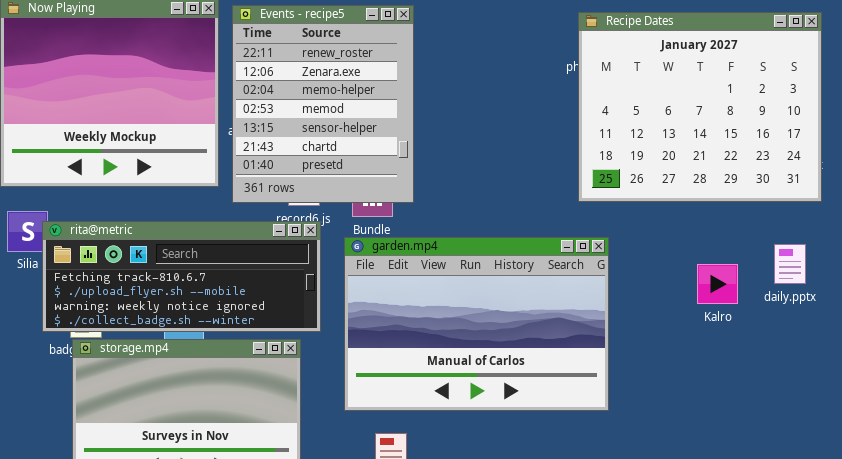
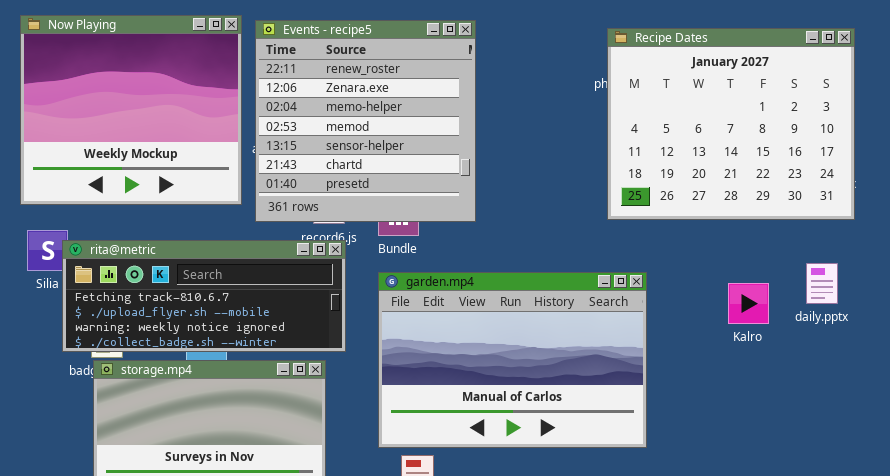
Events - recipe5: [232,5,414,203] -> [255,20,476,222], resized
garden.mp4: [344,237,609,411] -> [378,272,647,448], moved

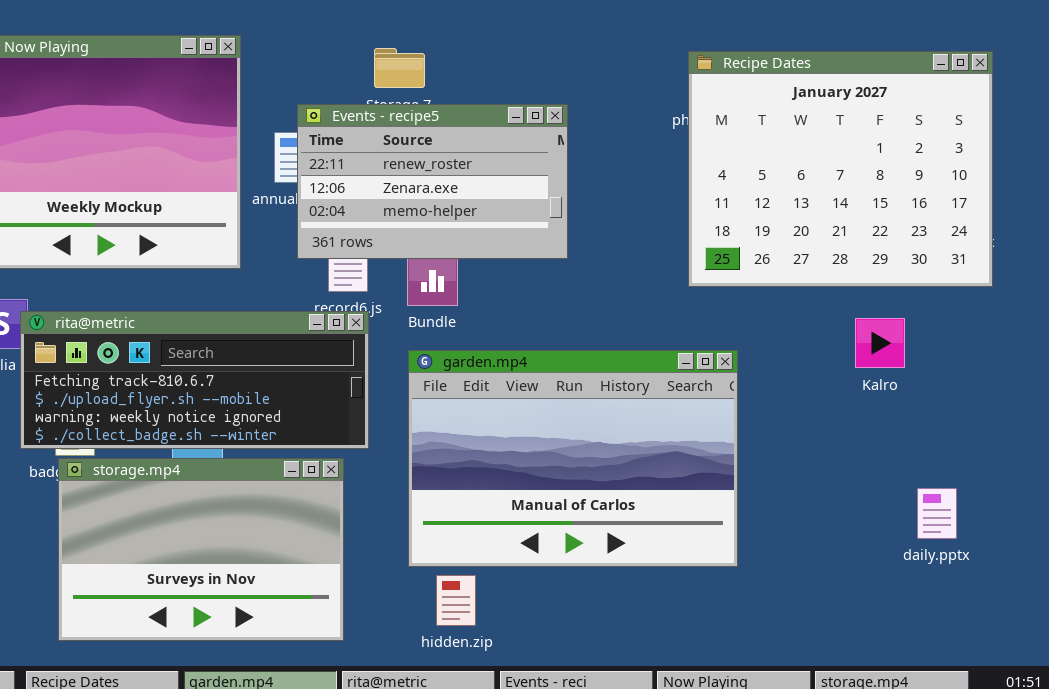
Events - recipe5: [255,20,476,222] -> [297,104,568,259], moved, resized
daily.pptx: [806,263,838,304] -> [917,488,957,539], moved
Kalro: [728,283,769,324] -> [855,318,905,368], moved

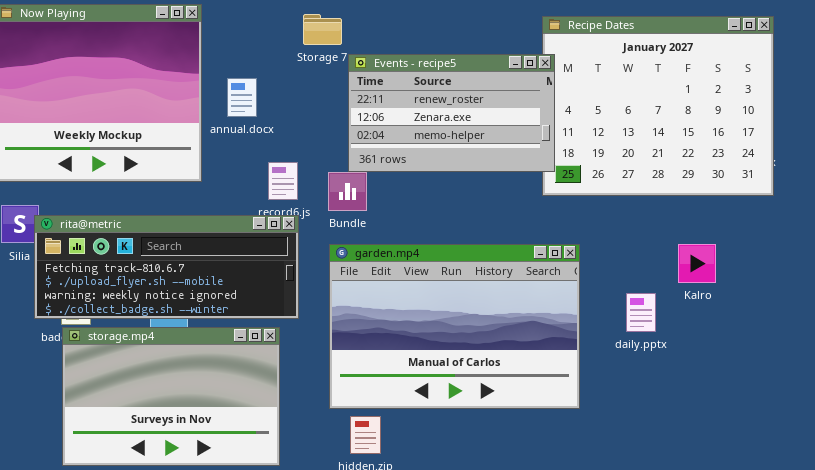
Events - recipe5: [297,104,568,259] -> [348,54,555,172], moved
Kalro: [855,318,905,368] -> [678,244,716,283], moved
daily.pptx: [917,488,957,539] -> [626,293,656,332], moved

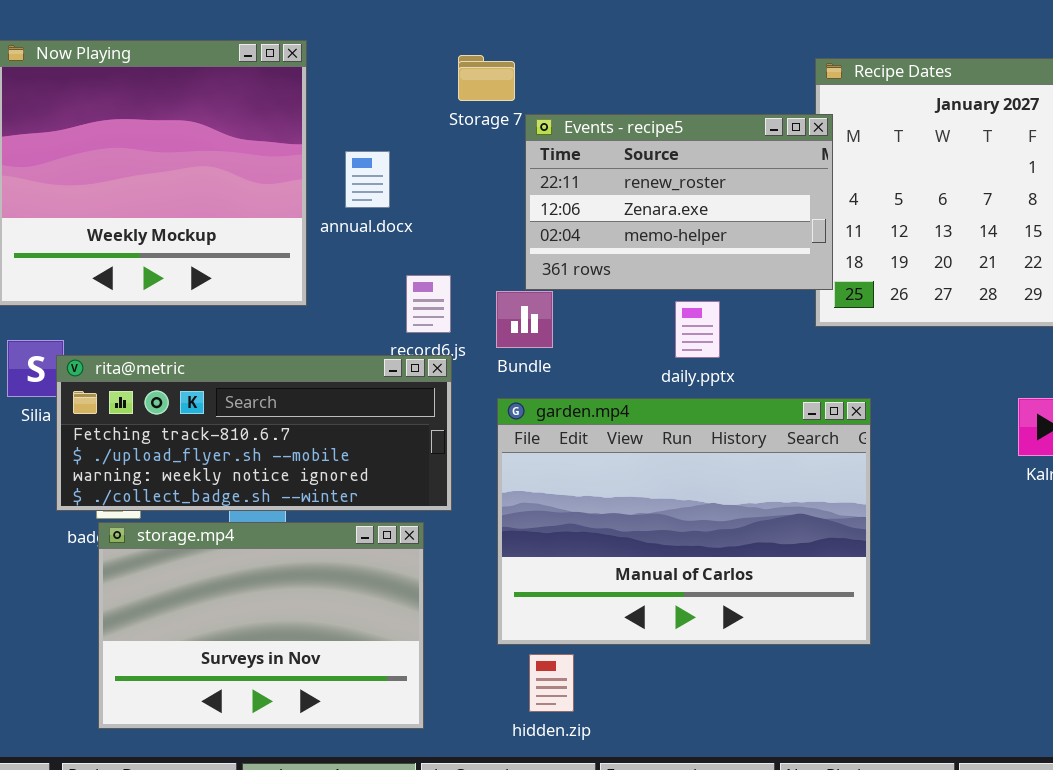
daily.pptx: [626,293,656,332] -> [675,301,720,358], moved

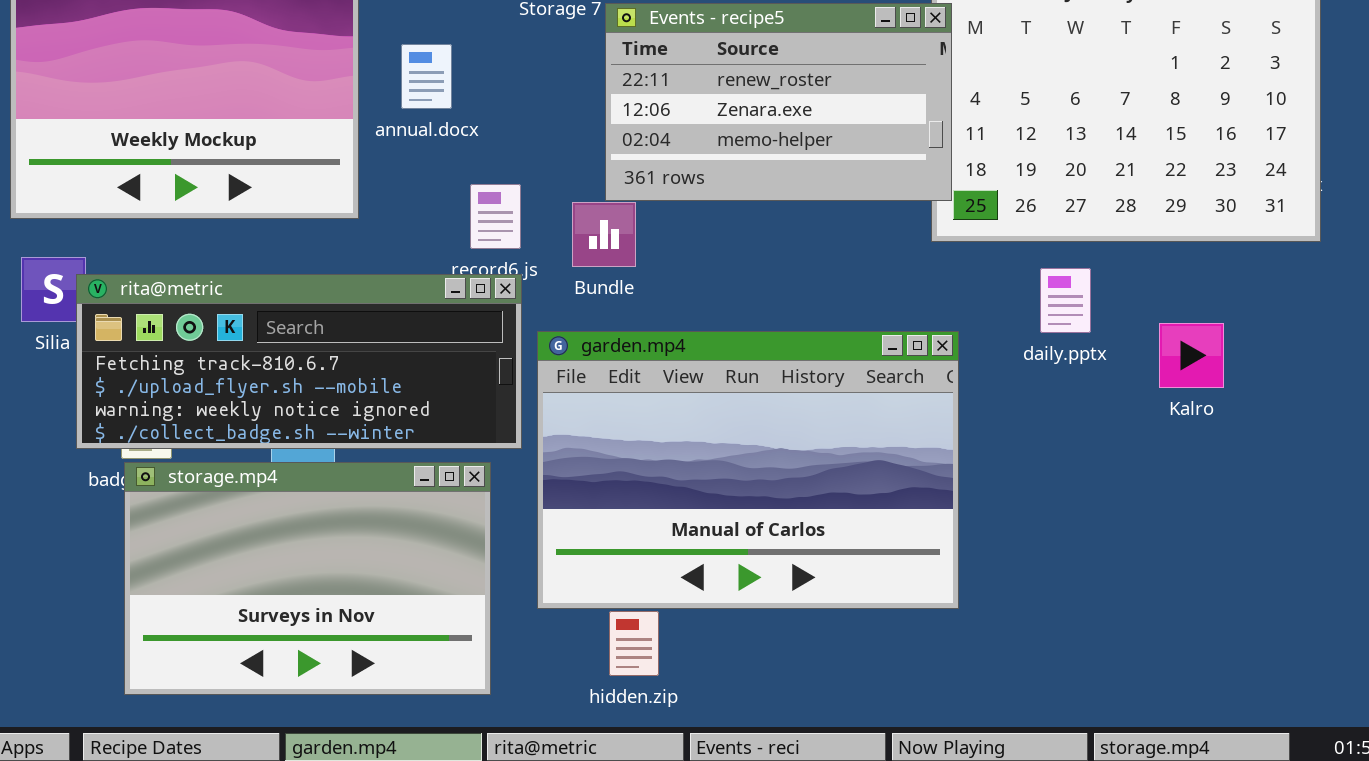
daily.pptx: [675,301,720,358] -> [1040,268,1091,333], moved
garden.mp4: [497,398,871,645] -> [537,331,959,609], moved

